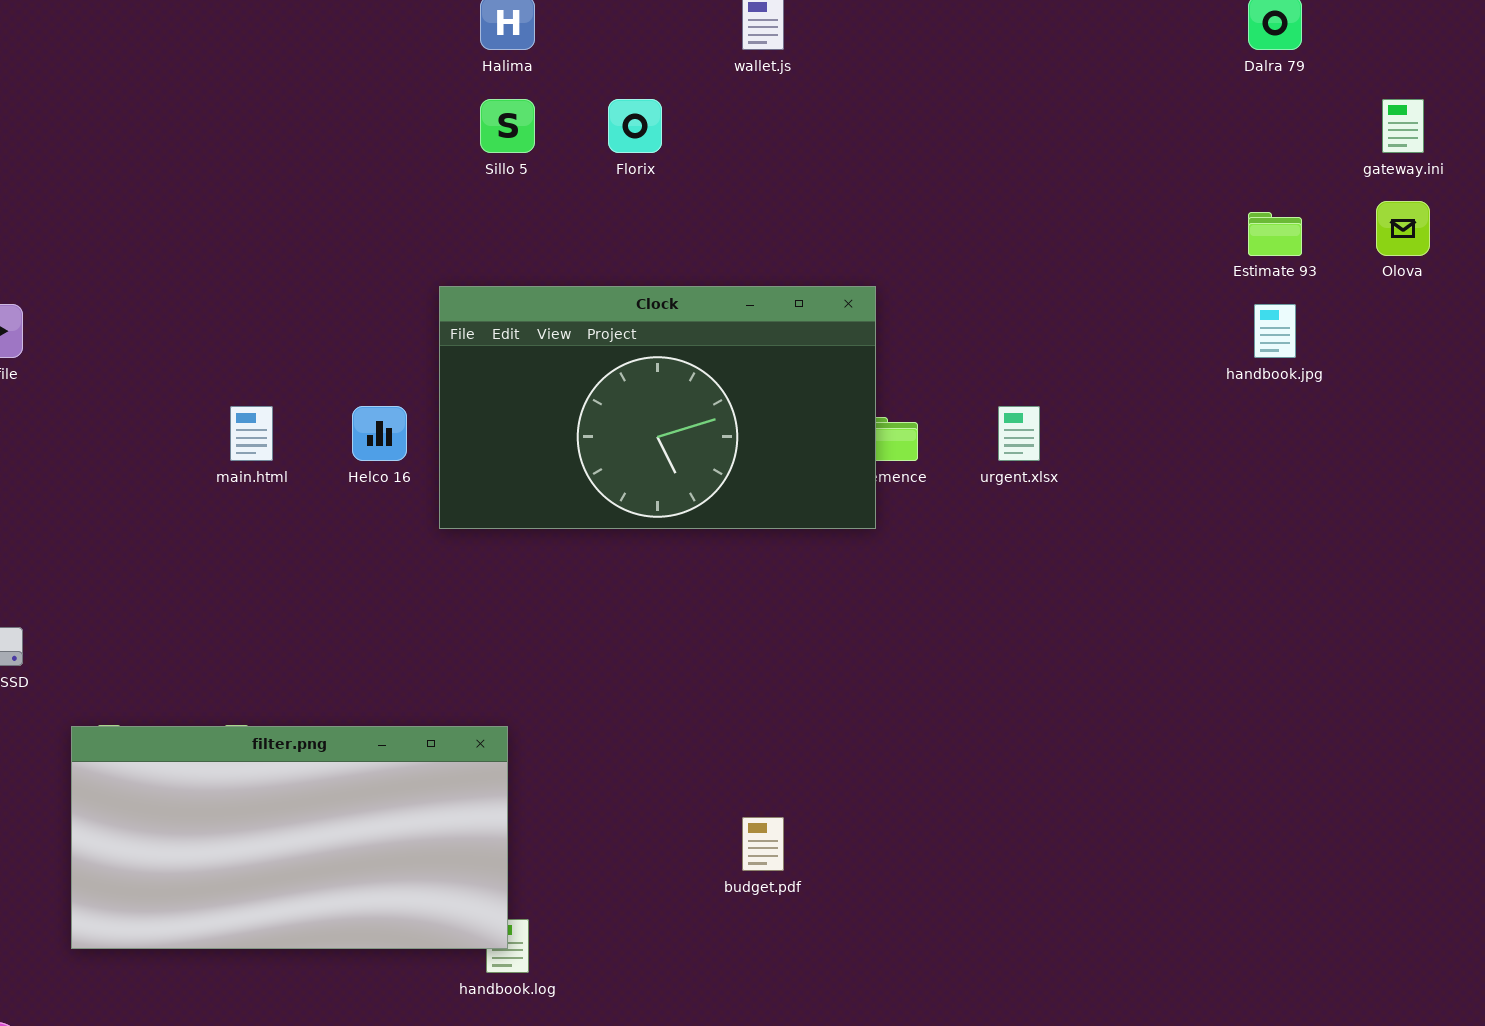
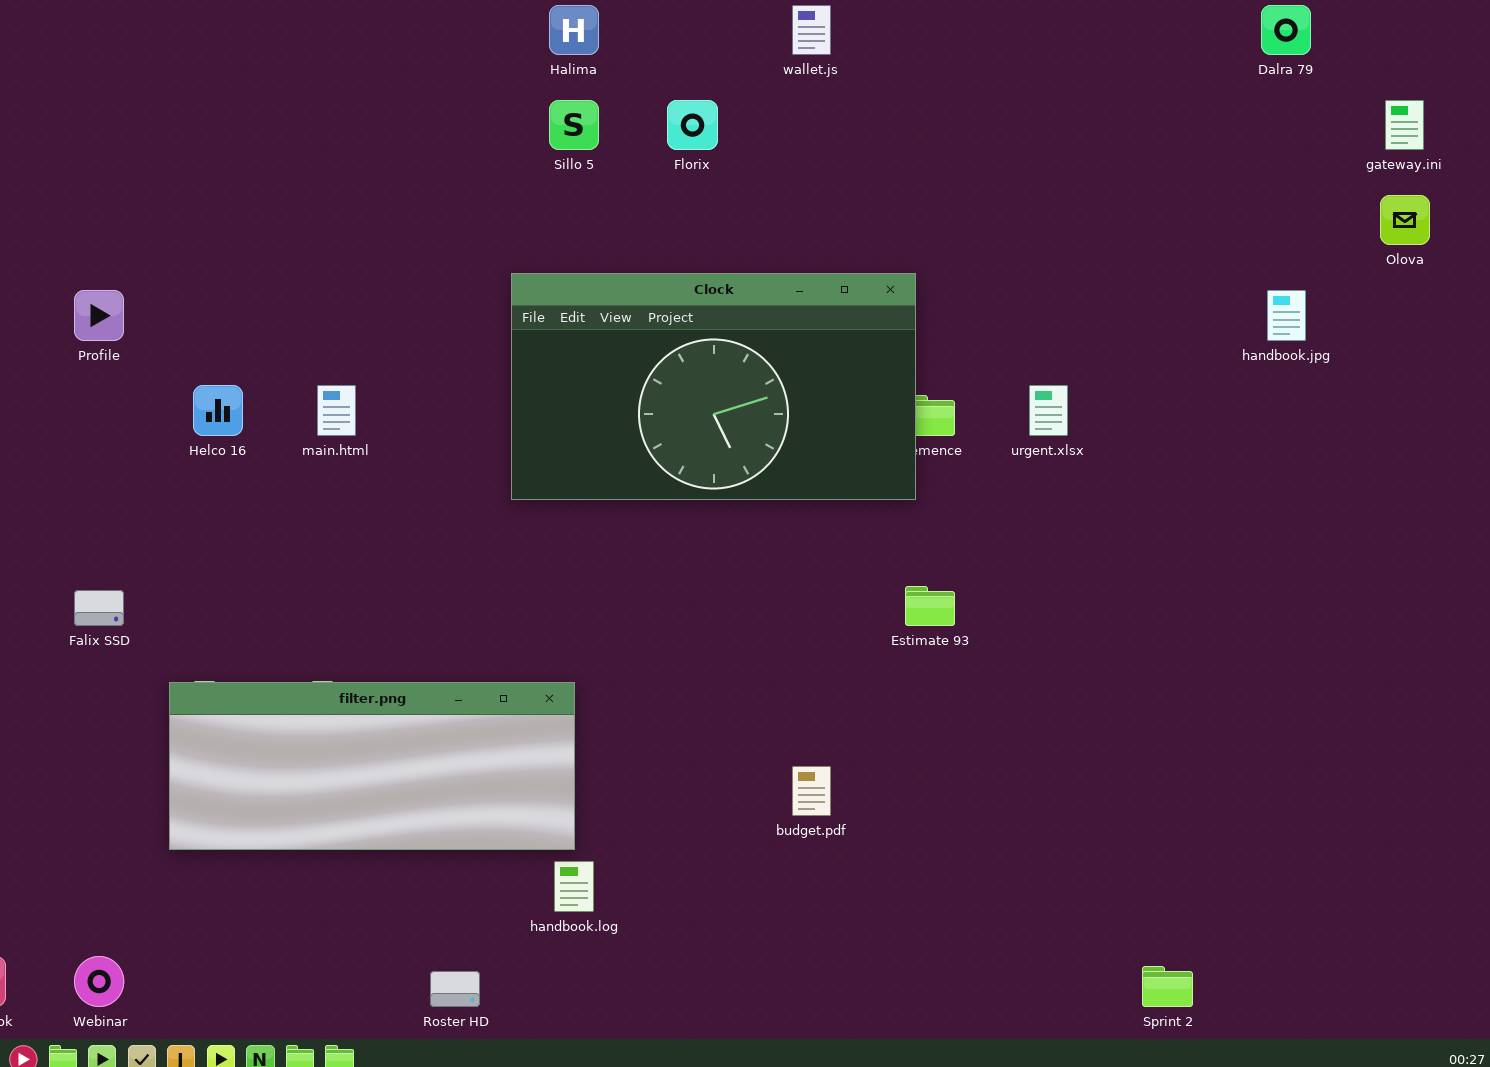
Estimate 93: [1248,212,1302,256] -> [905,586,955,626], moved
Helco 16: [352,406,407,461] -> [193,385,243,436], moved
filter.png: [71,726,508,949] -> [169,682,575,850], resized

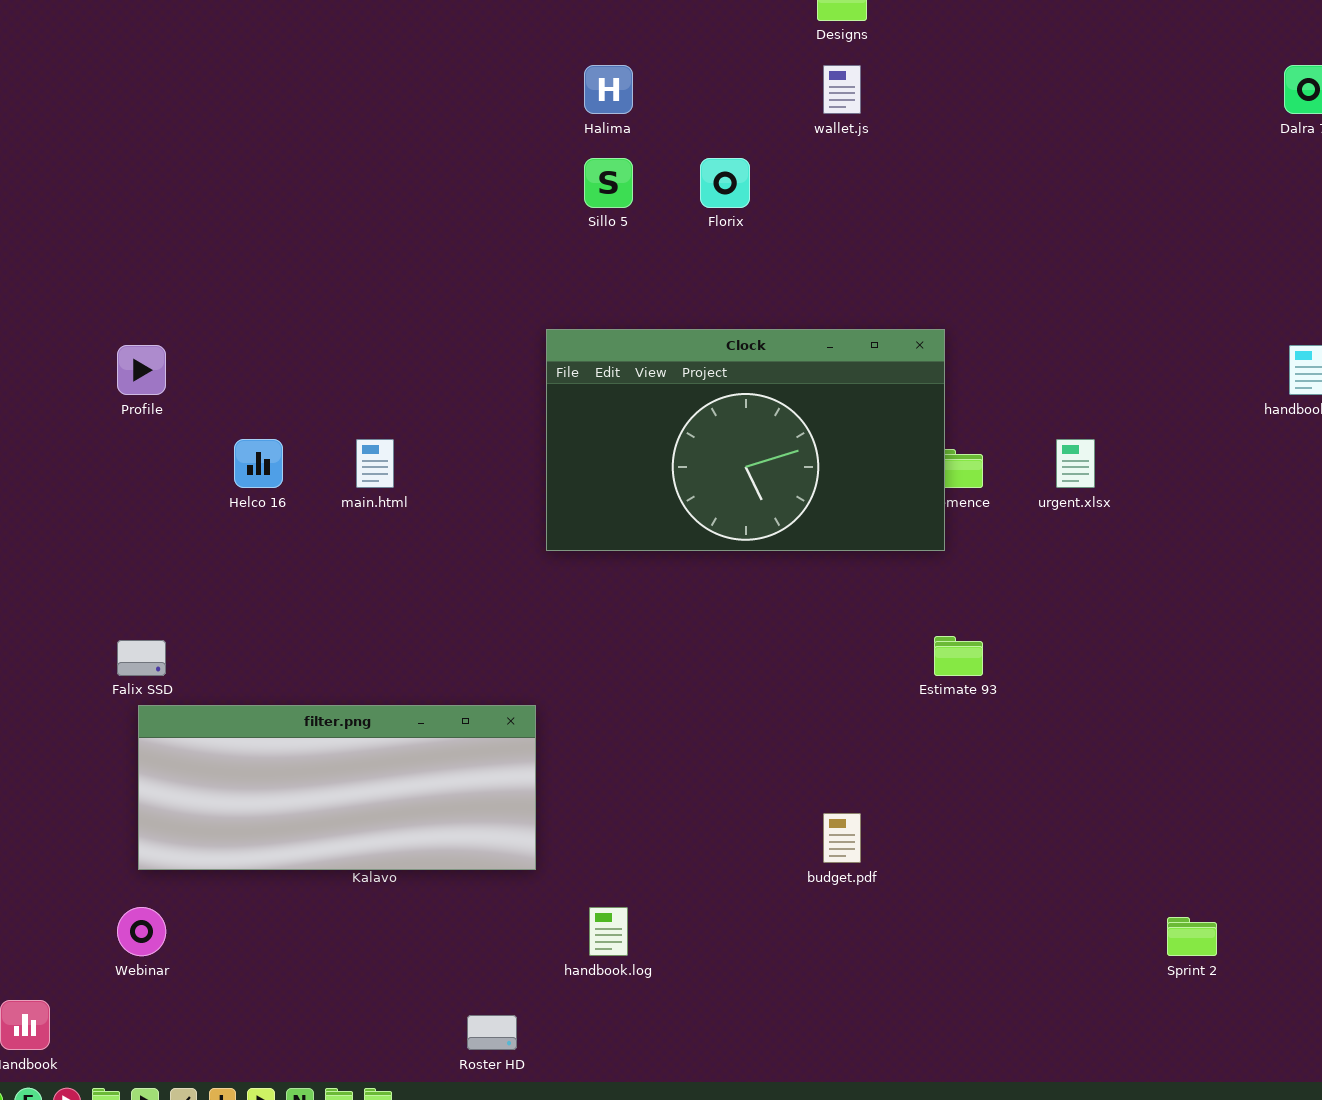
filter.png: [169,682,575,850] -> [138,705,536,870], moved
Webinar: [74,956,124,1007] -> [117,907,166,956], moved
Sprint 2: [1142,966,1193,1007] -> [1167,917,1217,956], moved

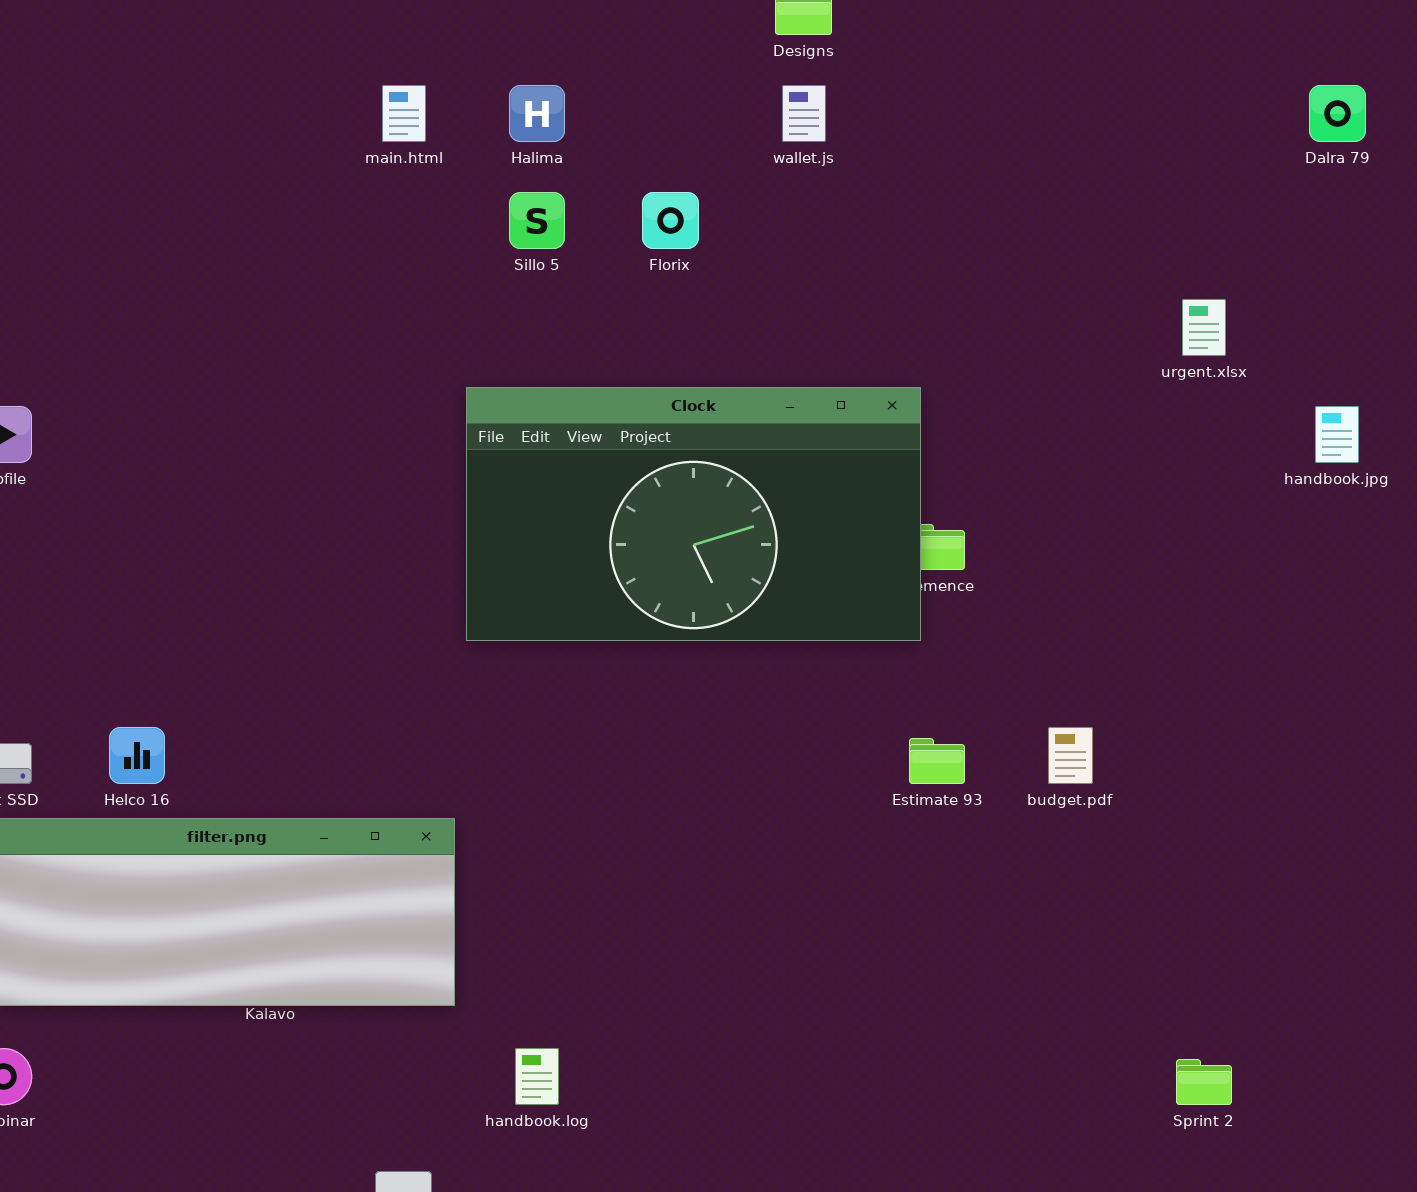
Helco 16: [234,439,283,488] -> [109,727,165,784], moved
main.html: [356,439,394,488] -> [382,85,426,142], moved
urgent.xlsx: [1056,439,1095,488] -> [1182,299,1226,356], moved
budget.pdf: [823,813,861,863] -> [1048,727,1093,784], moved

